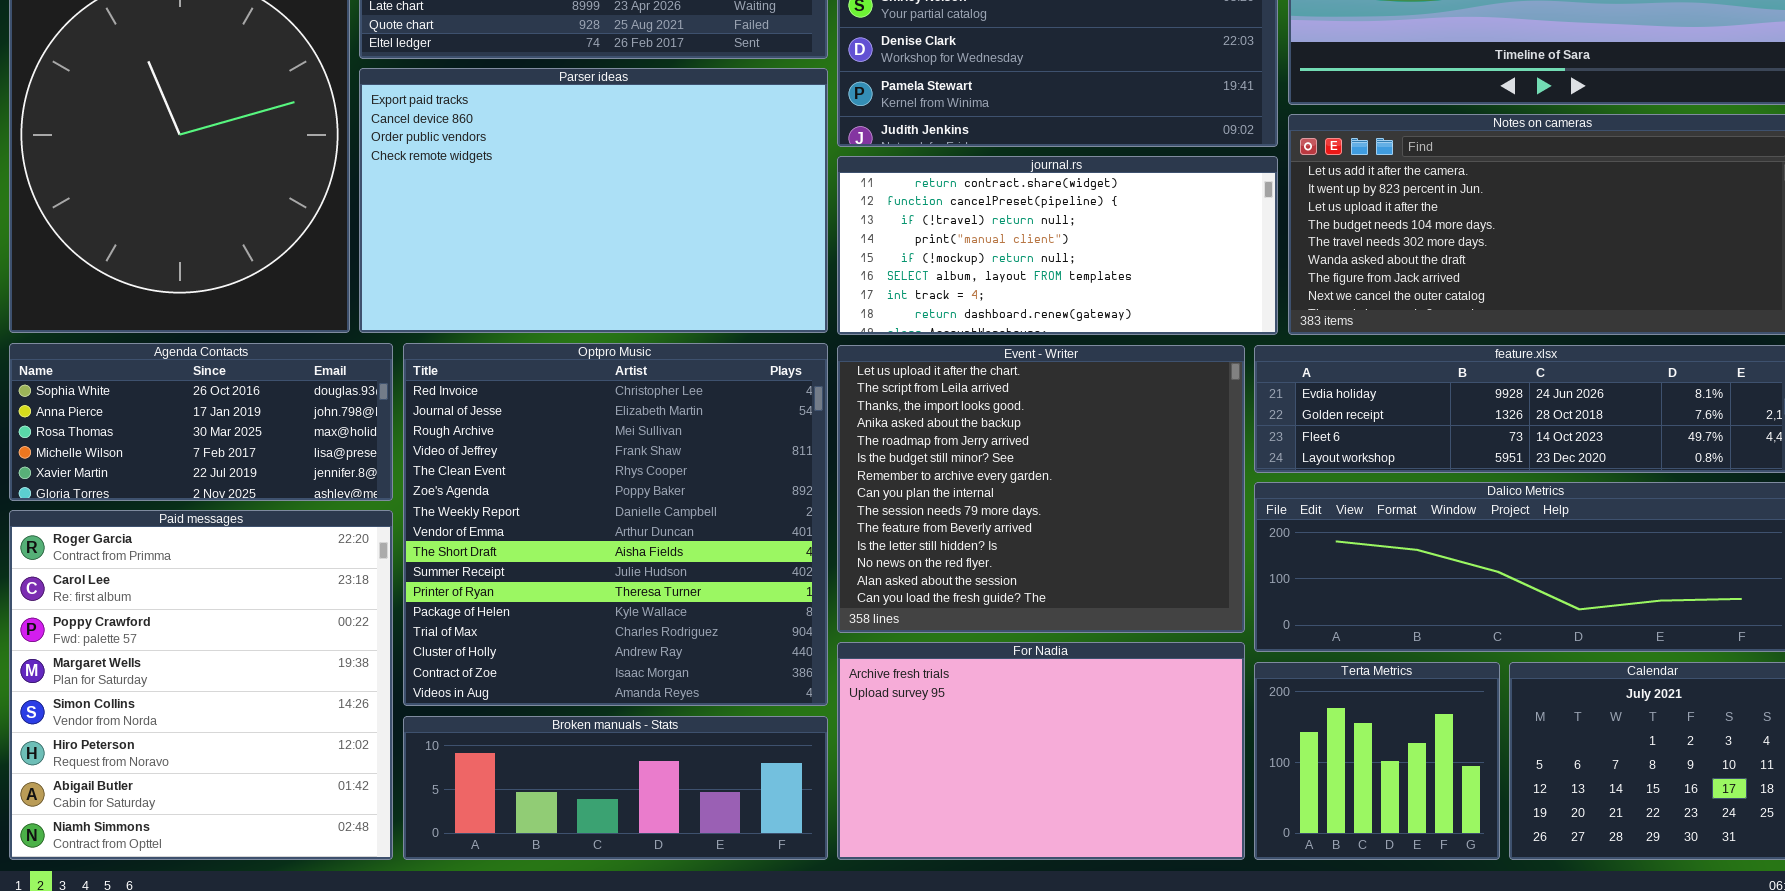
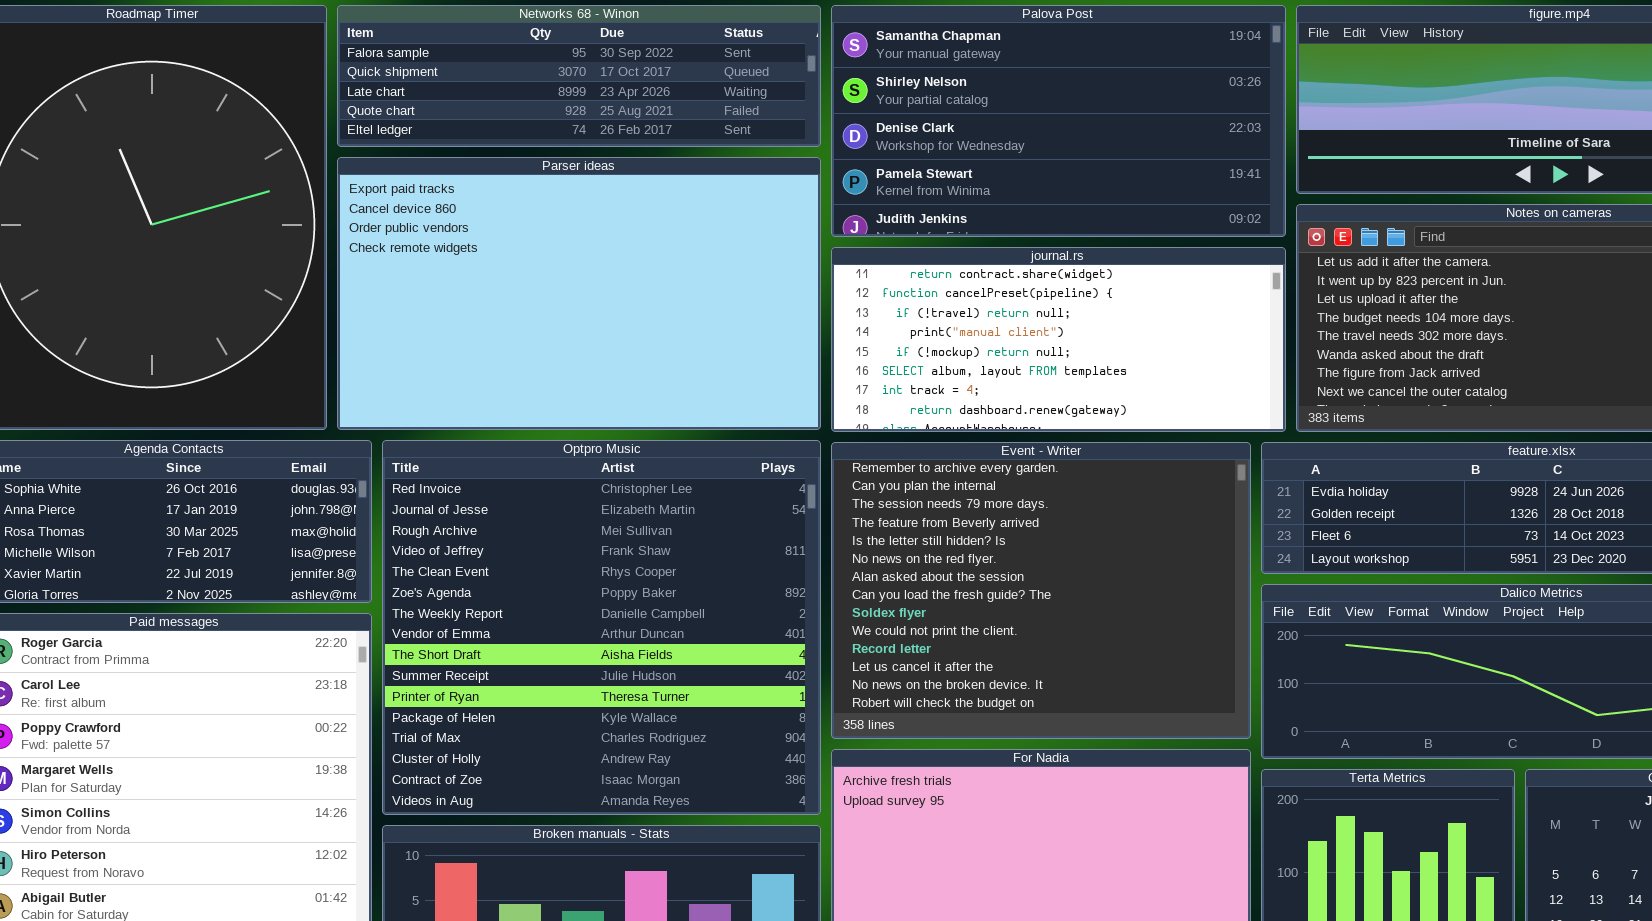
Event - Writer: [837,345,1245,633] -> [831,442,1251,739], scrolled down 6 rows

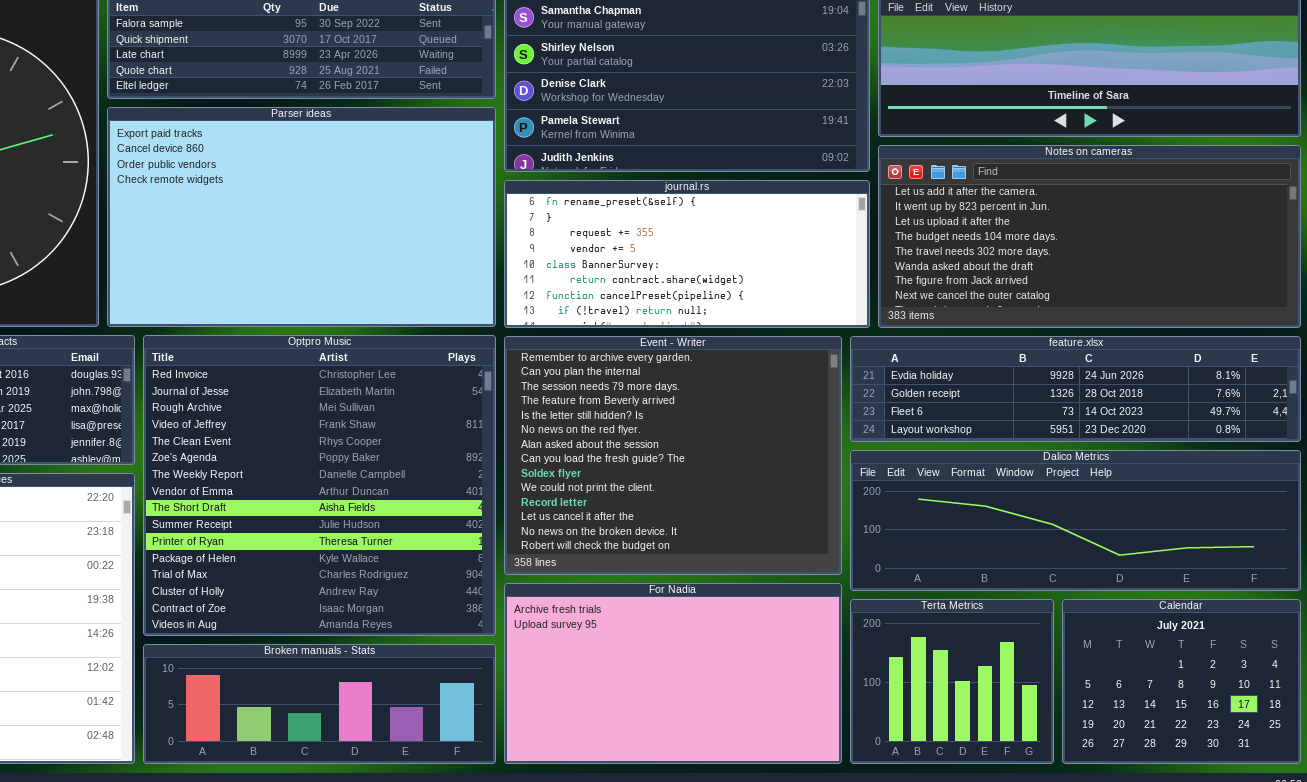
journal.rs: [831,247,1286,432] -> [504,180,870,328], scrolled up 5 rows

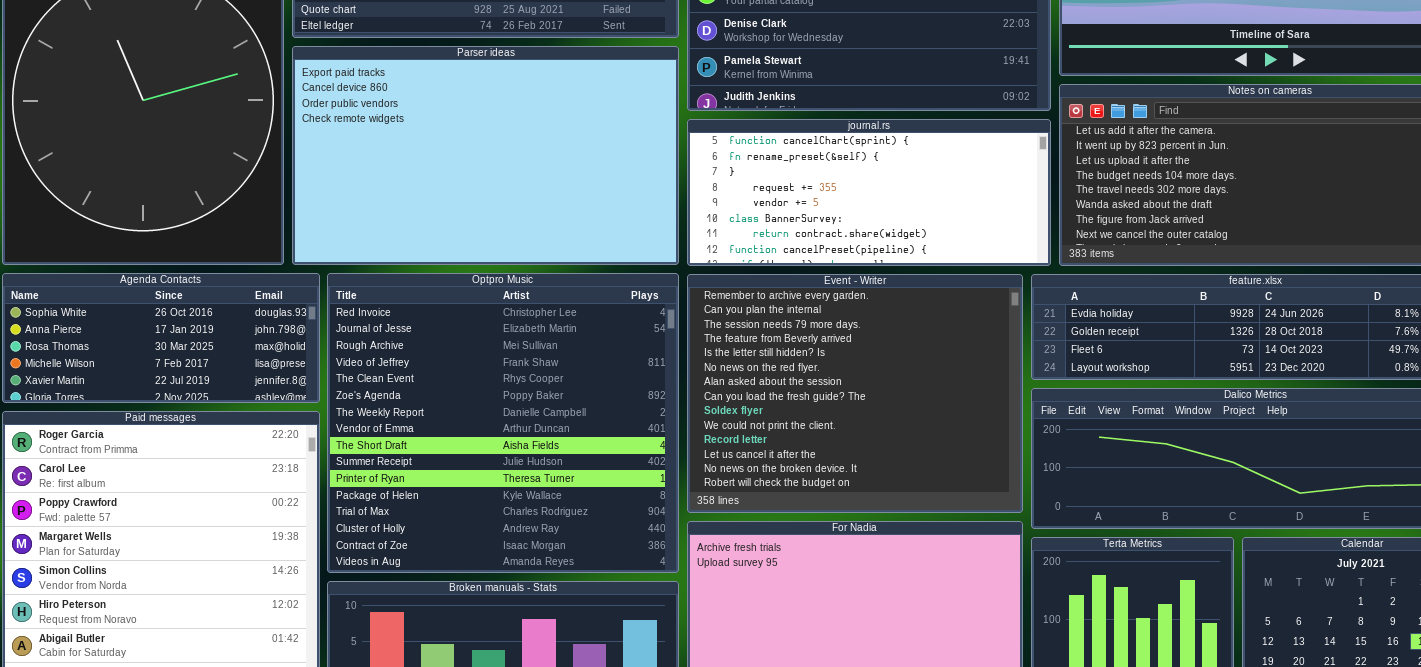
journal.rs: [504,180,870,328] -> [687,119,1051,266], scrolled up 1 row

